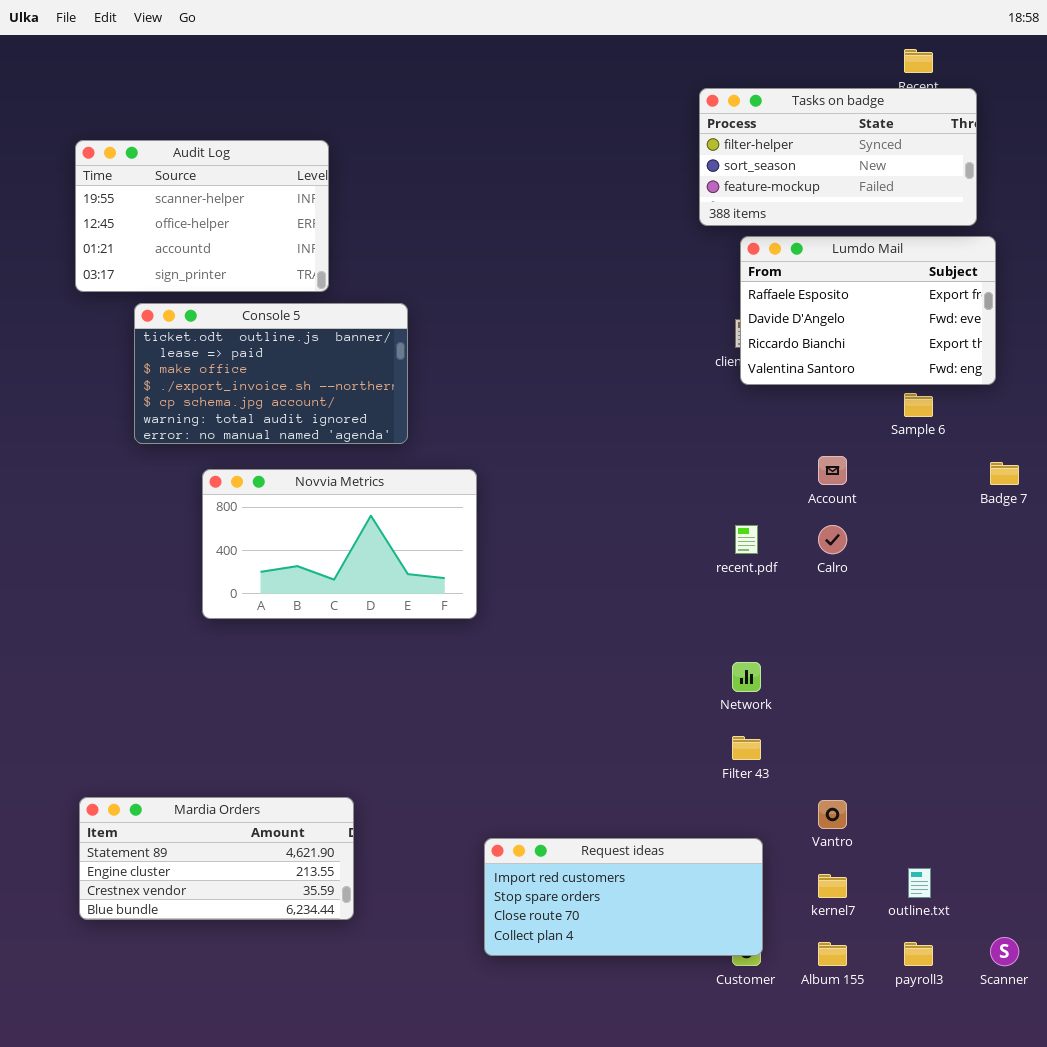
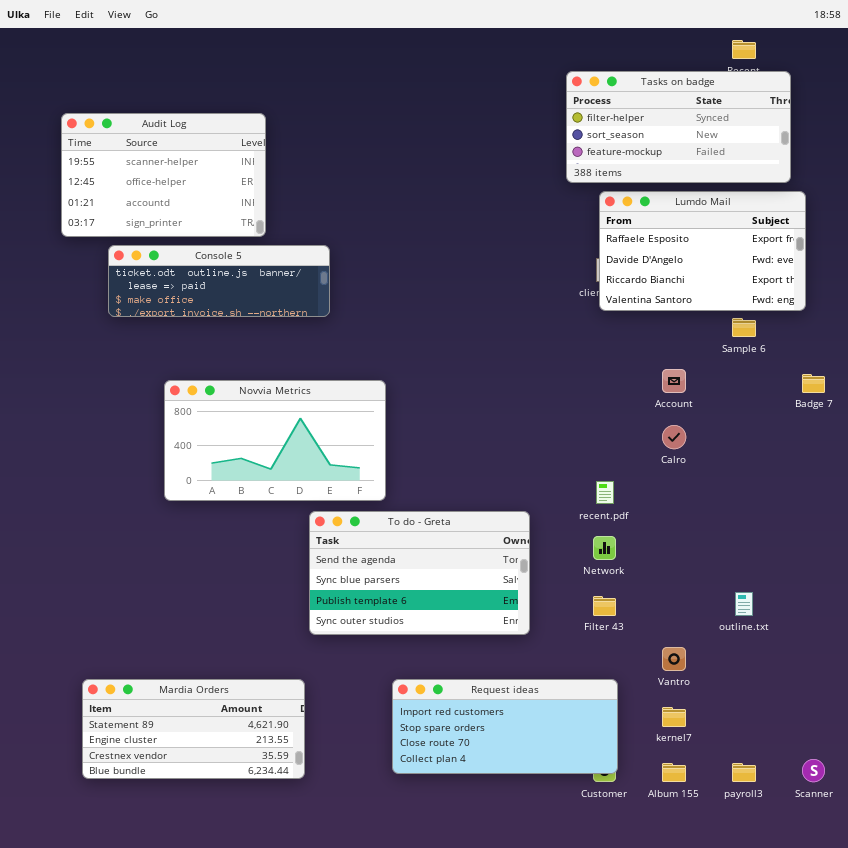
Console 5: [134,303,408,444] -> [108,245,330,317], resized
recent.pdf: [735,525,758,554] -> [596,481,614,504], moved
To do - Greta: none -> [309,511,530,635], opened
Mardia Orders: [79,797,354,920] -> [82,679,305,779], moved
outline.txt: [908,868,931,898] -> [735,592,753,616], moved

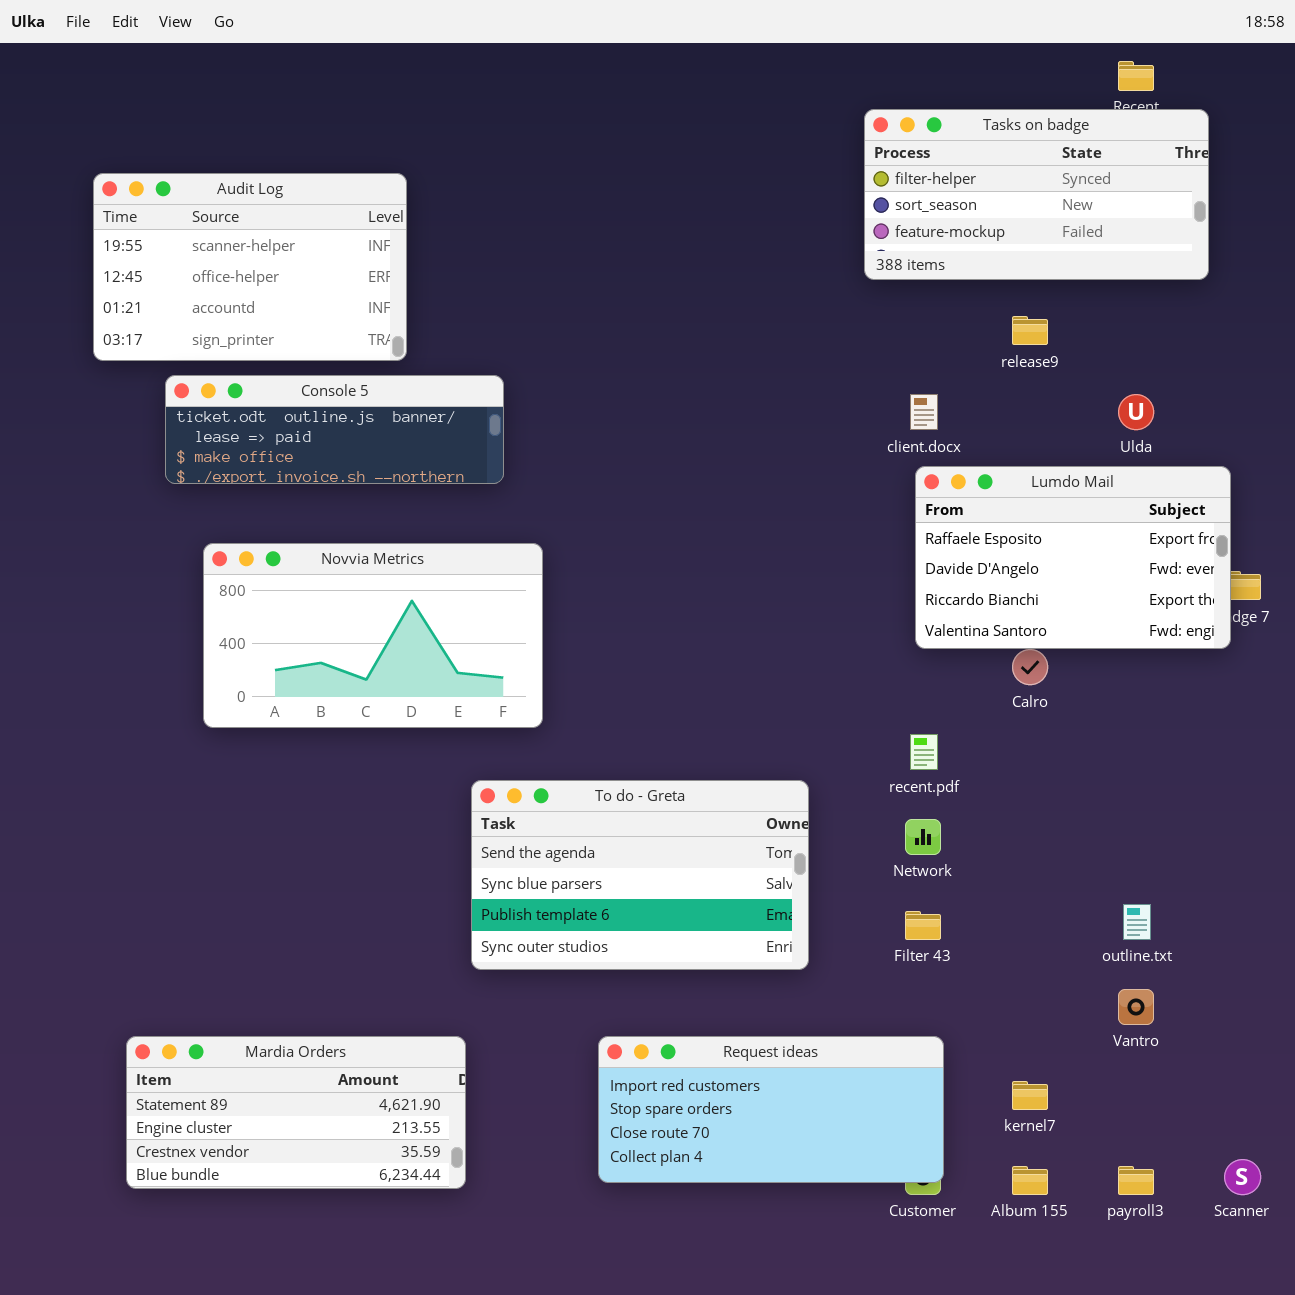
Lumdo Mail: [599,191,806,311] -> [915,466,1231,649], moved
Novvia Metrics: [164,380,386,501] -> [203,543,543,728], moved
Vantro: [662,647,686,671] -> [1118,989,1154,1025], moved

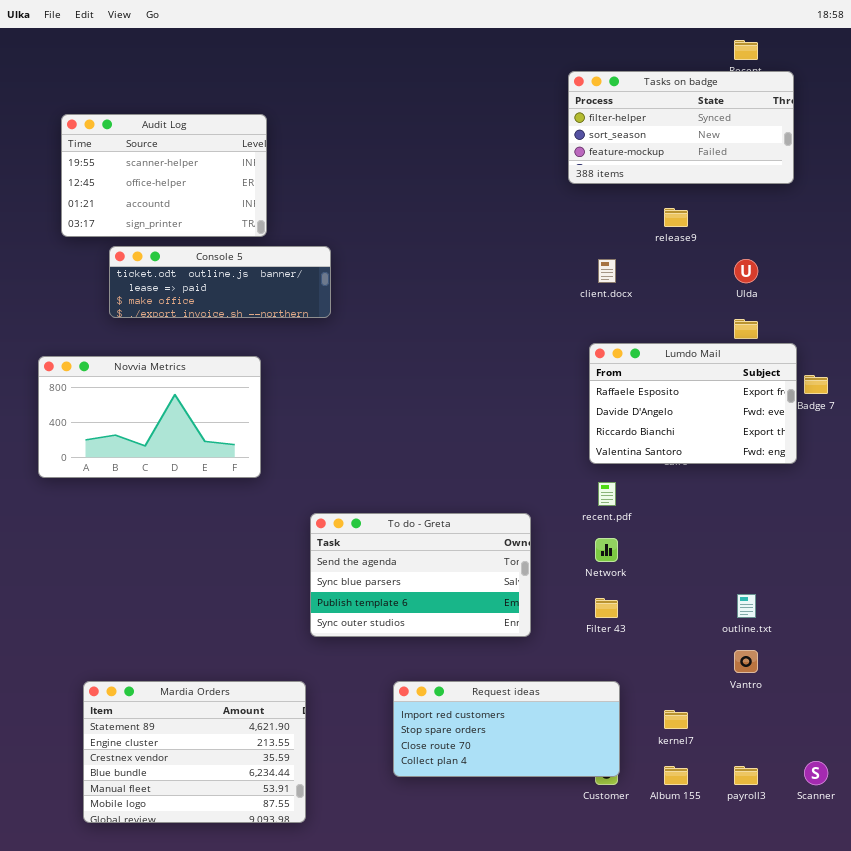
Lumdo Mail: [915,466,1231,649] -> [589,343,797,464], moved
Novvia Metrics: [203,543,543,728] -> [38,356,261,478], moved
Mardia Orders: [126,1036,466,1189] -> [83,681,306,823], resized

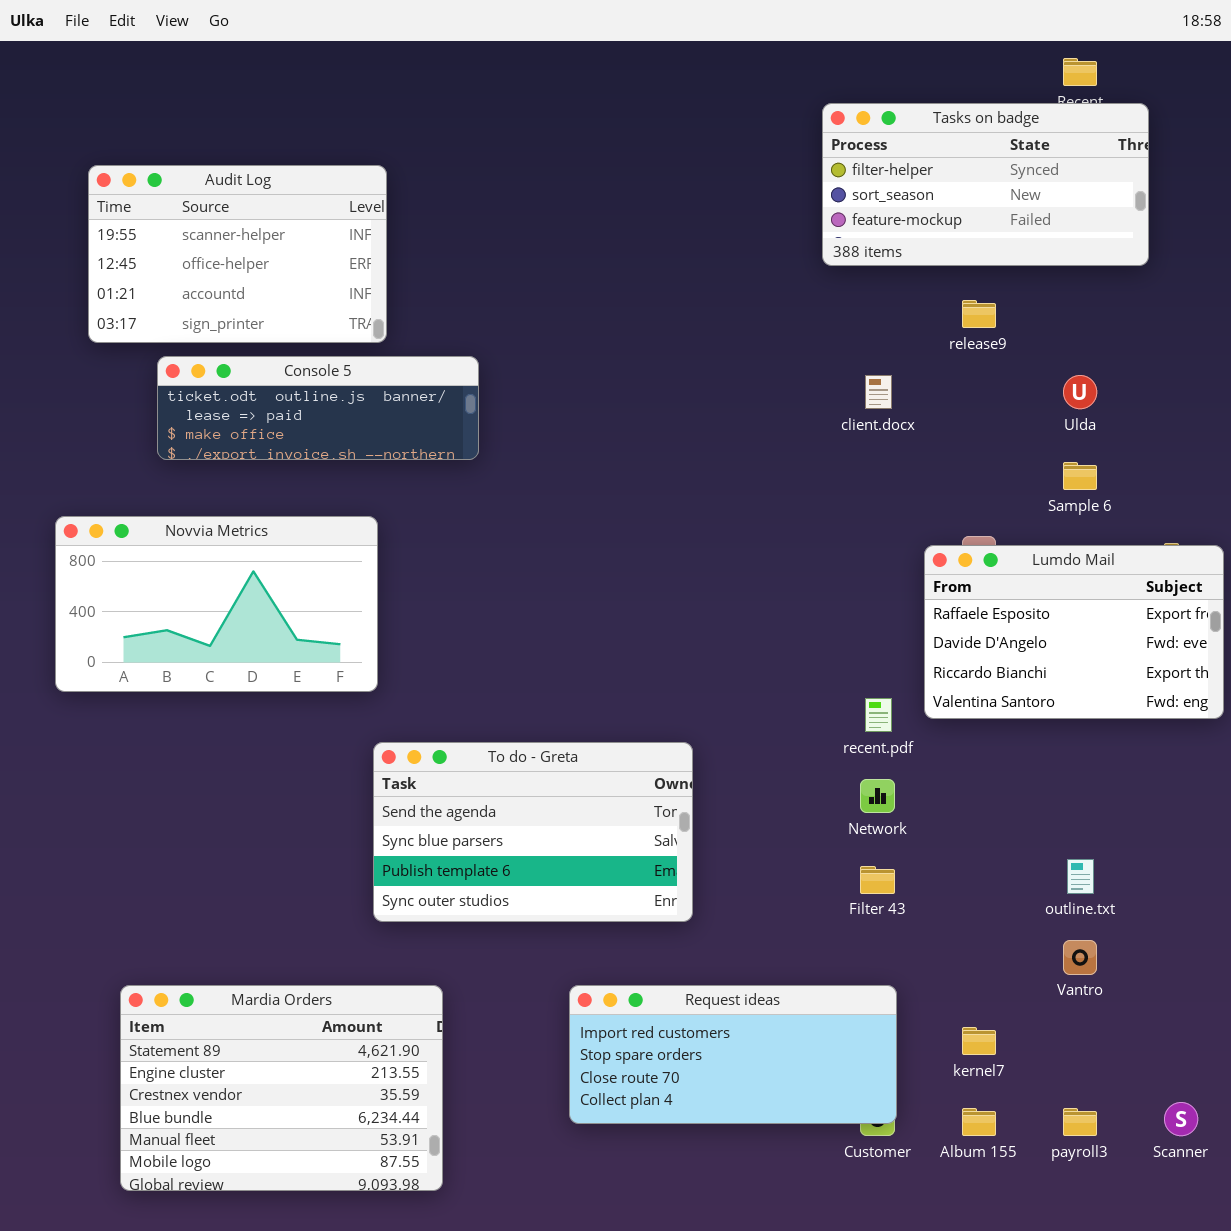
Lumdo Mail: [589,343,797,464] -> [924,545,1224,719], moved
To do - Greta: [310,513,531,637] -> [373,742,693,922], moved

